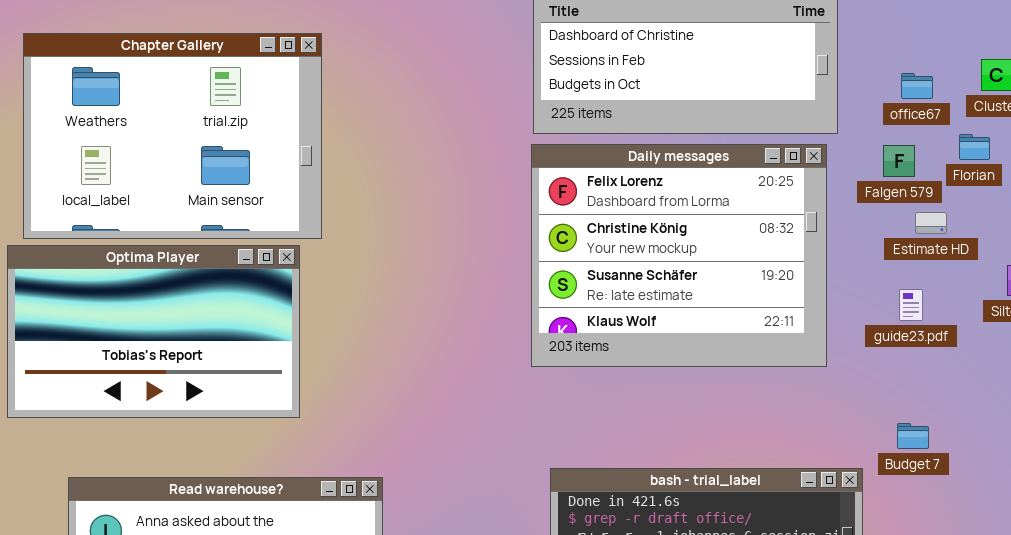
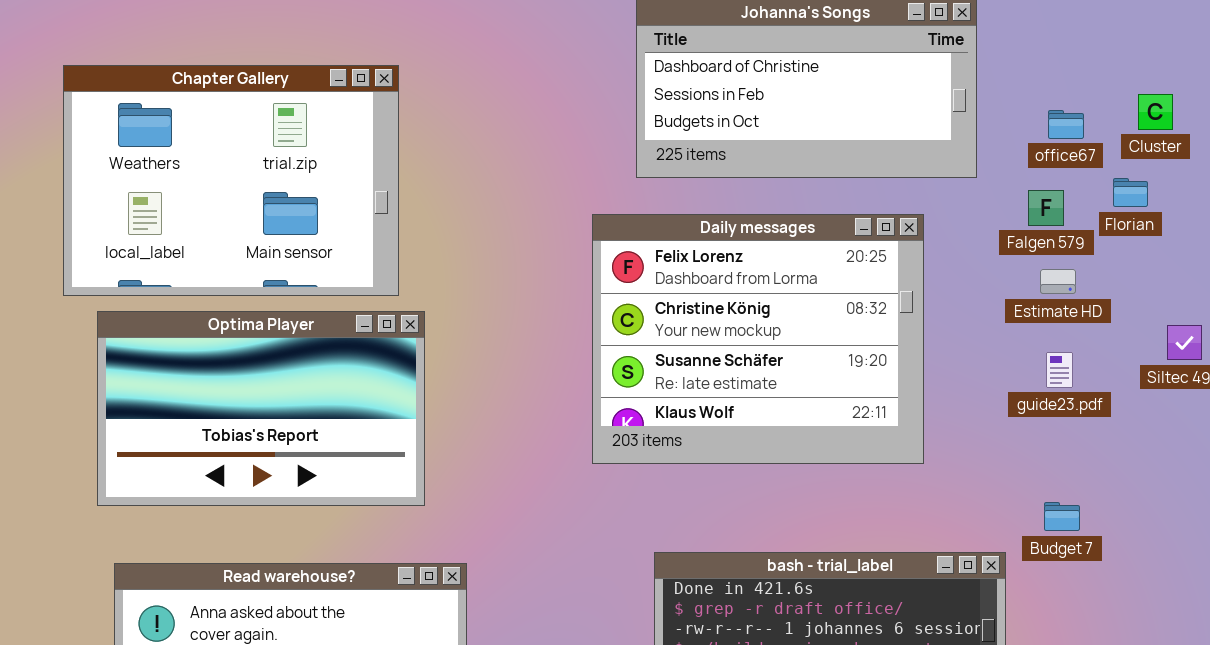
Daily messages: [531,144,827,367] -> [592,214,924,464], moved
Estimate HD: [915,212,947,234] -> [1040,269,1076,294], moved
Optima Player: [7,245,300,418] -> [97,311,425,506], moved

